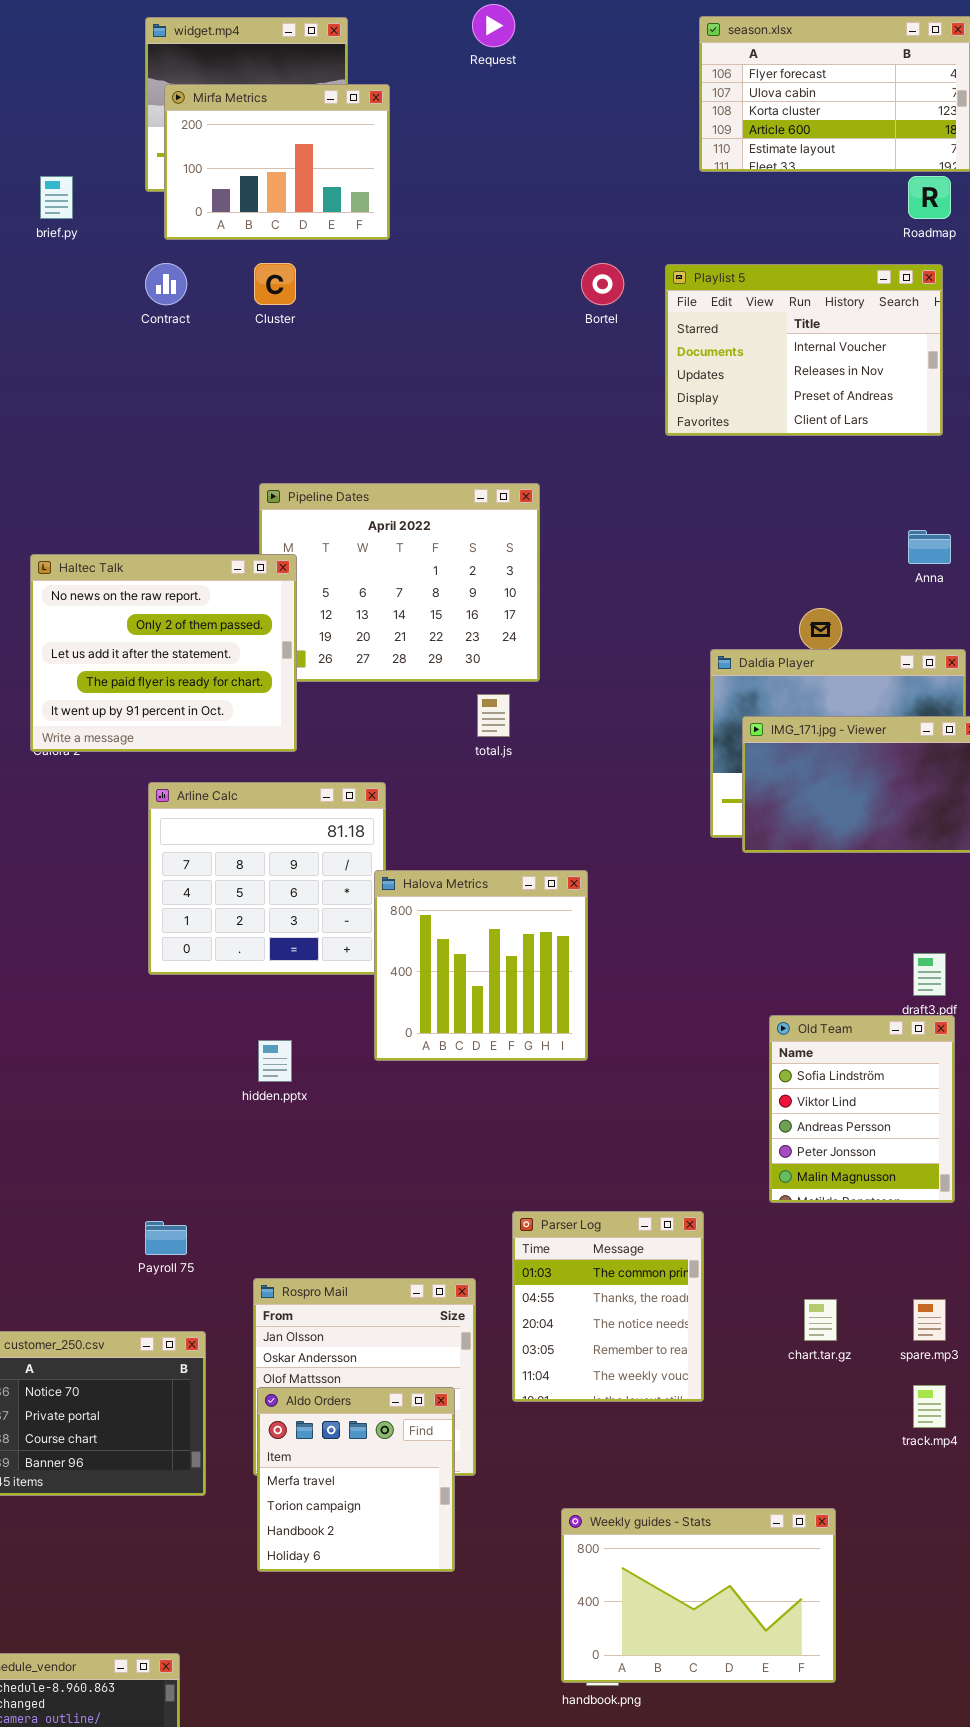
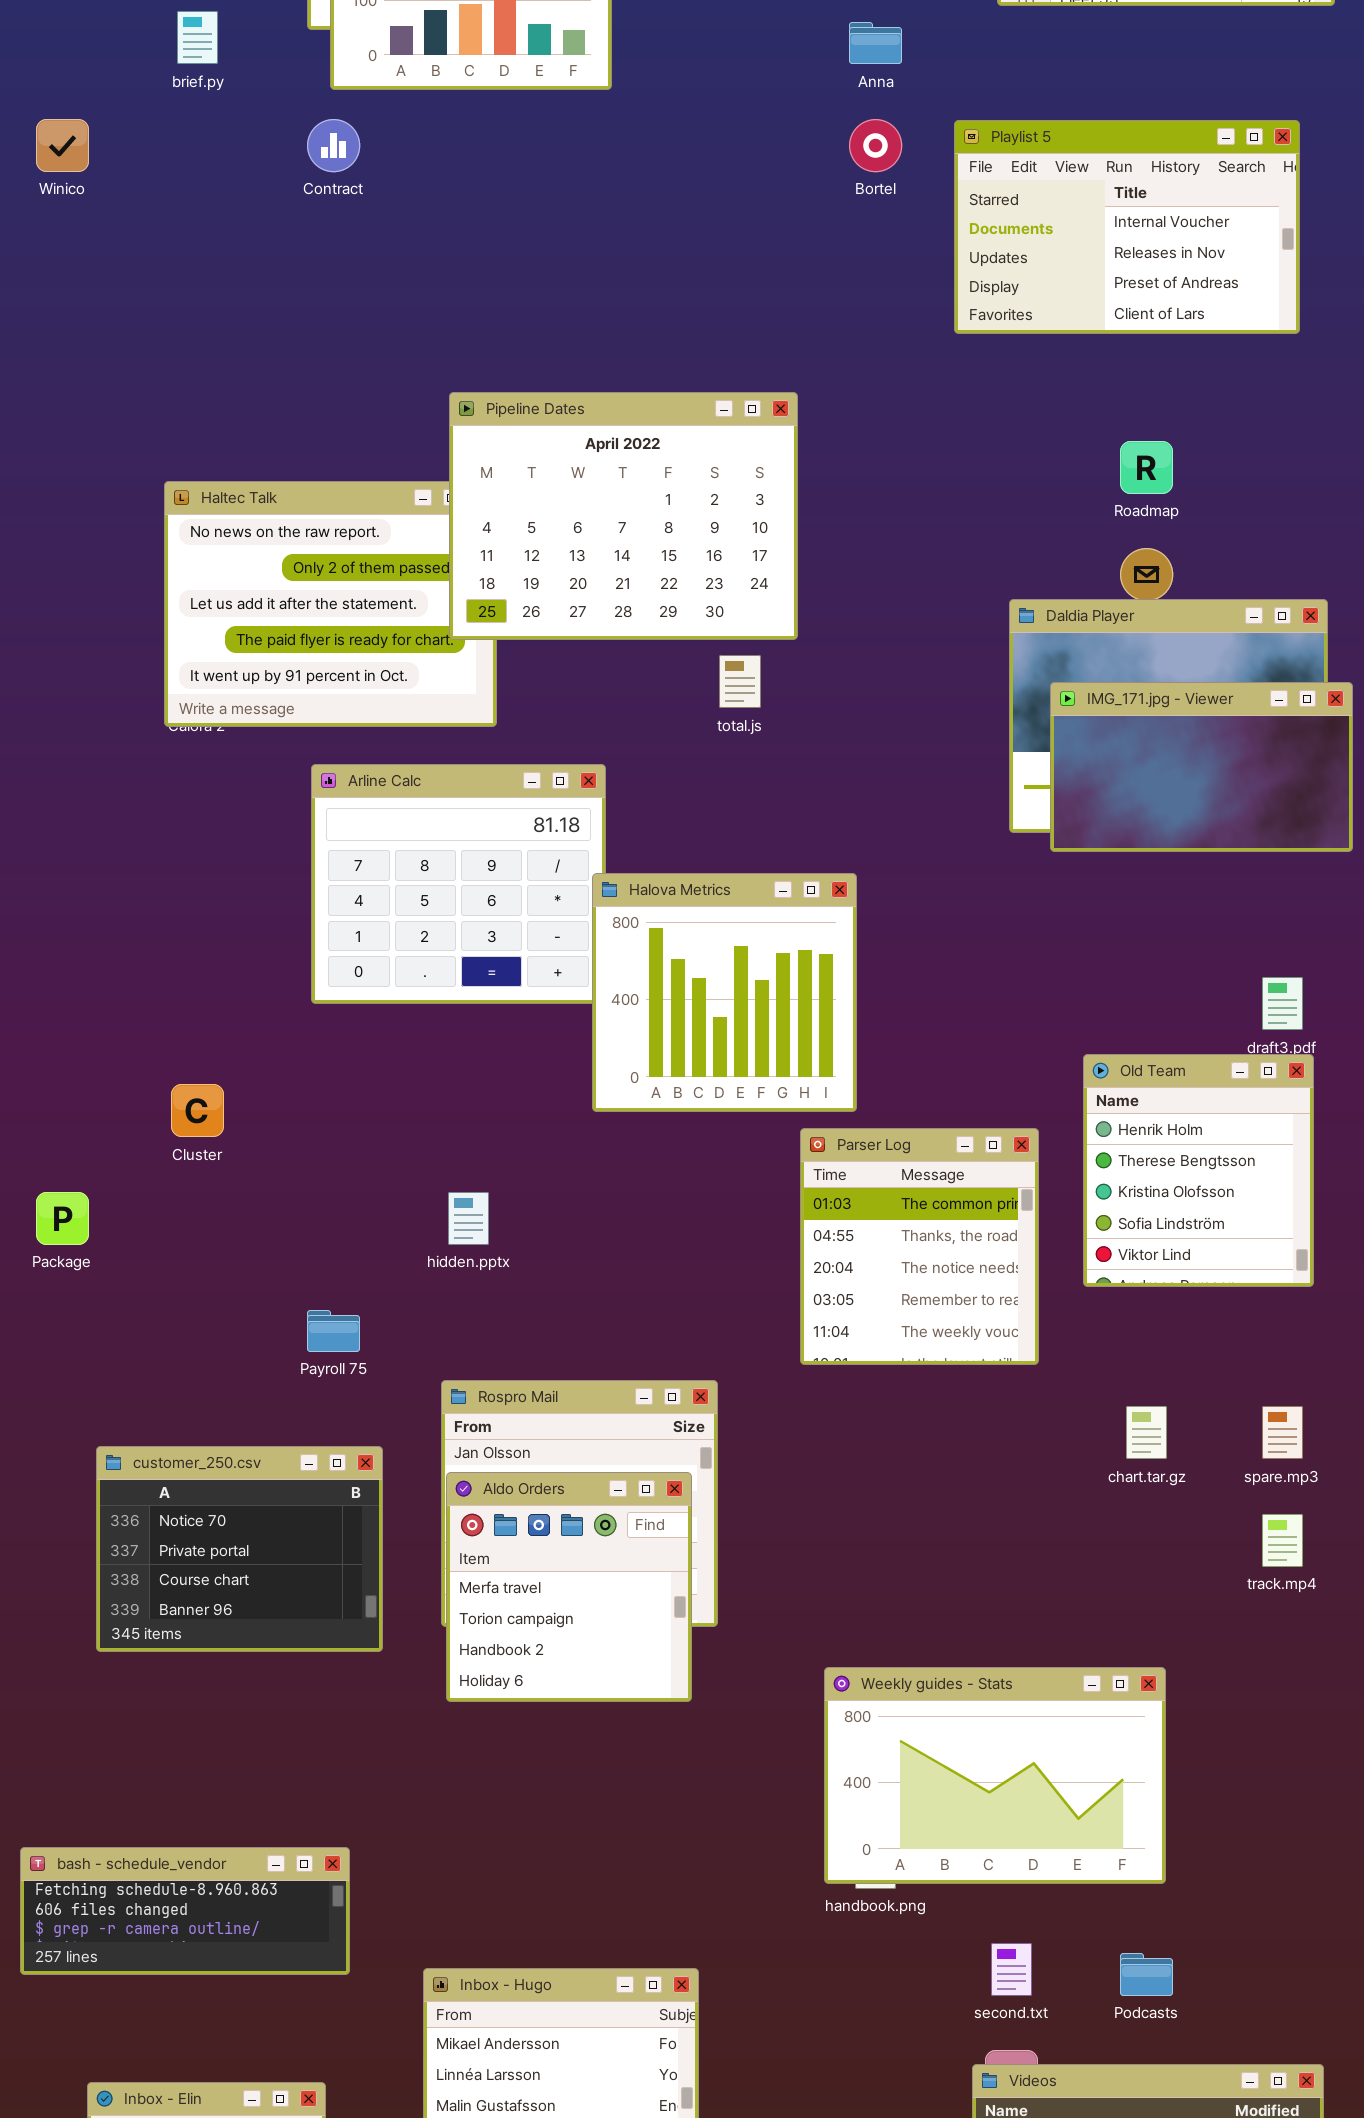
Roadmap: [908,176,951,219] -> [1120,441,1173,494], moved
Cluster: [254,263,296,305] -> [171,1084,224,1137], moved
Pipeline Dates: [259,483,540,682] -> [449,392,798,640], raised
Anna: [908,530,951,564] -> [849,22,902,64], moved
Old Team: [769,1015,955,1203] -> [1083,1054,1314,1287], scrolled up 3 rows
hidden.pptx: [258,1040,292,1082] -> [448,1192,489,1245], moved
Parser Log: [512,1211,704,1402] -> [800,1128,1039,1365], moved
Aldo Orders: [257,1387,455,1572] -> [446,1472,692,1702], moved

